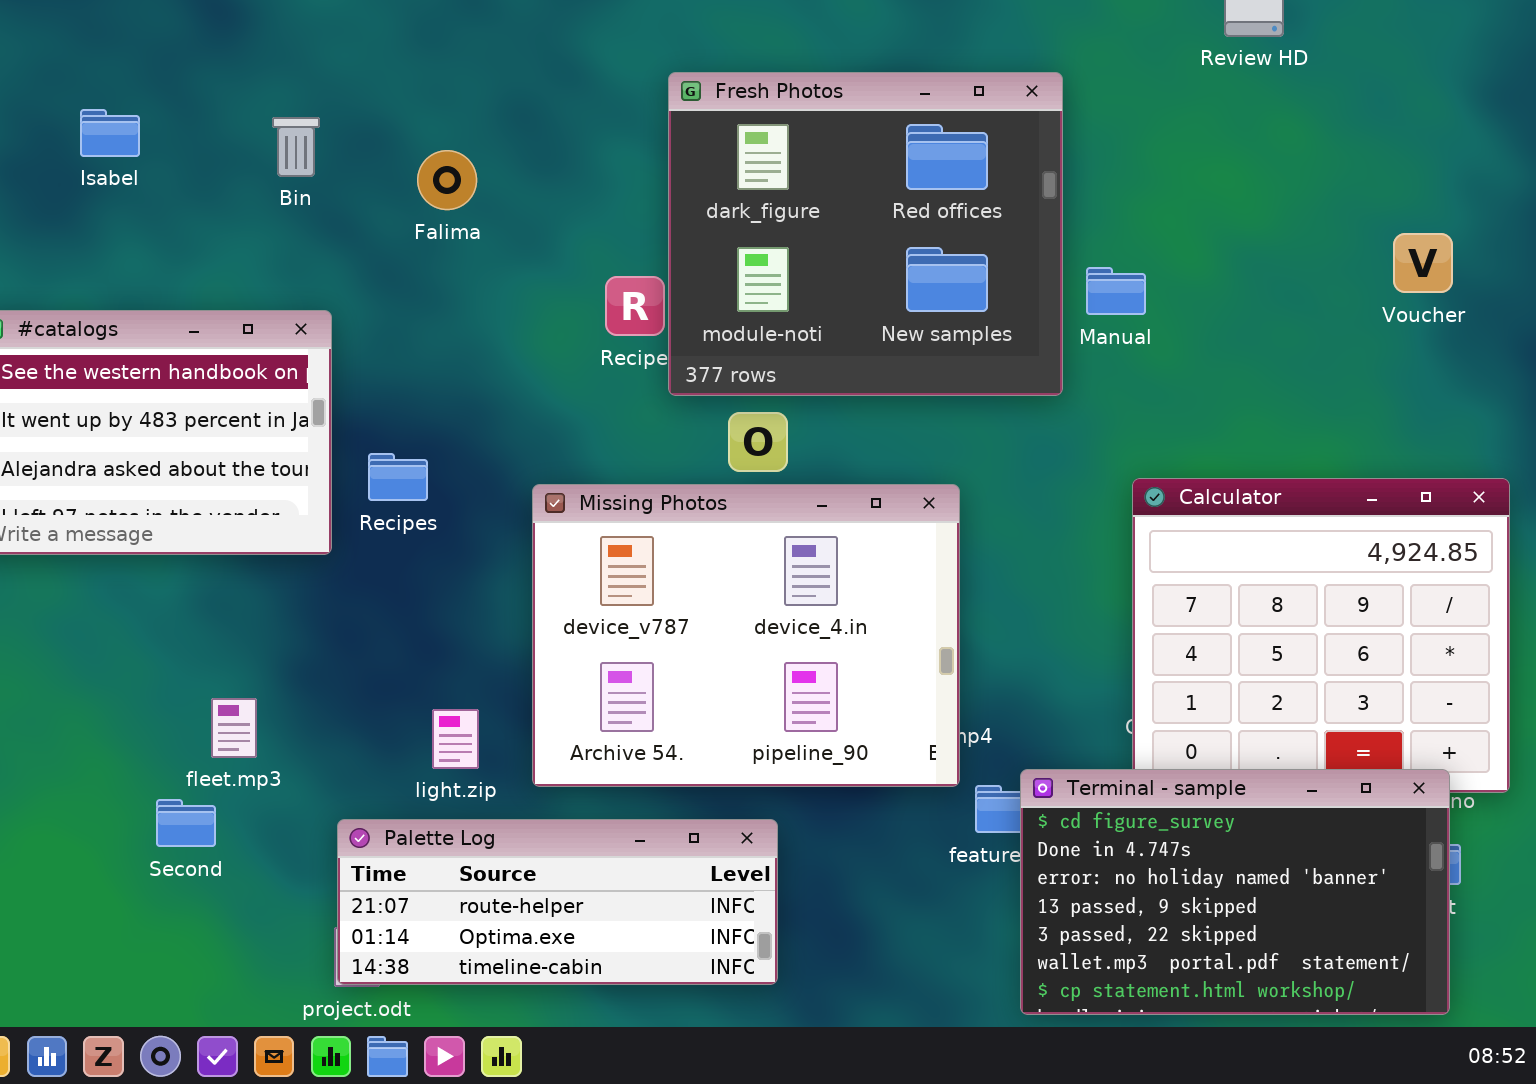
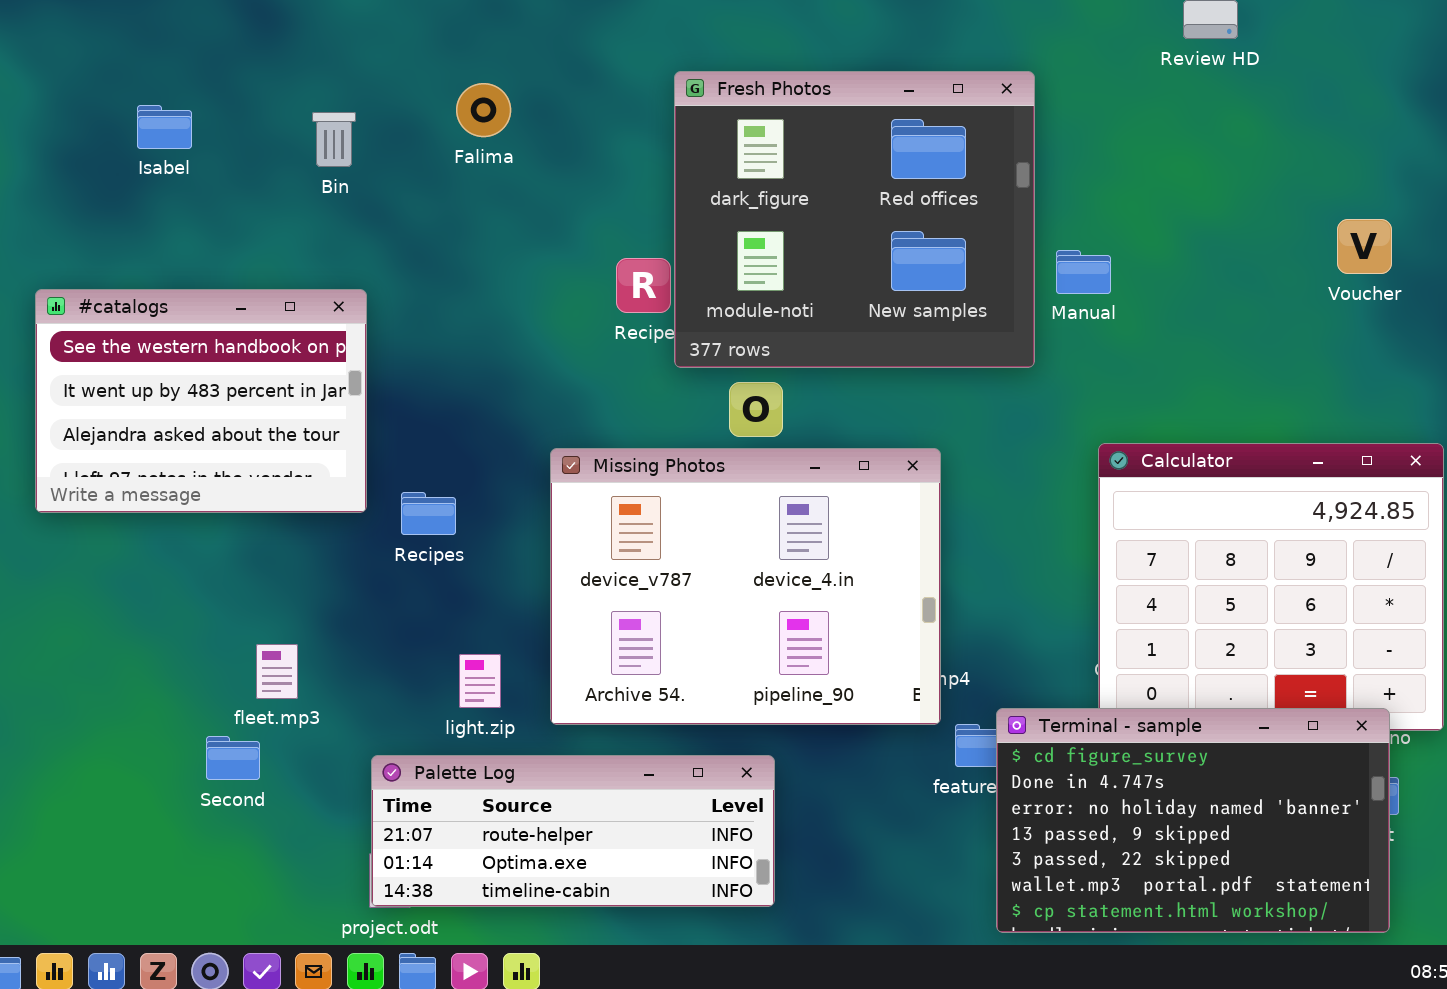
Falima: [417,150,477,210] -> [456,83,511,137], moved
Recipes: [368,453,428,501] -> [401,492,456,535], moved

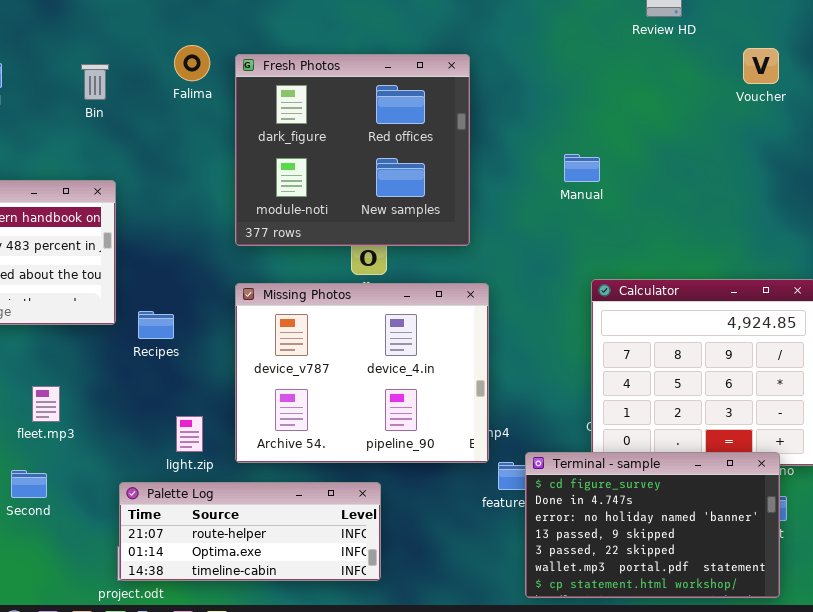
Fresh Photos: [674,71,1035,368] -> [235,54,470,246], moved
Voucher: [1337,219,1392,274] -> [743,48,779,84], moved
fleet.mp3: [256,644,298,699] -> [32,386,60,422], moved

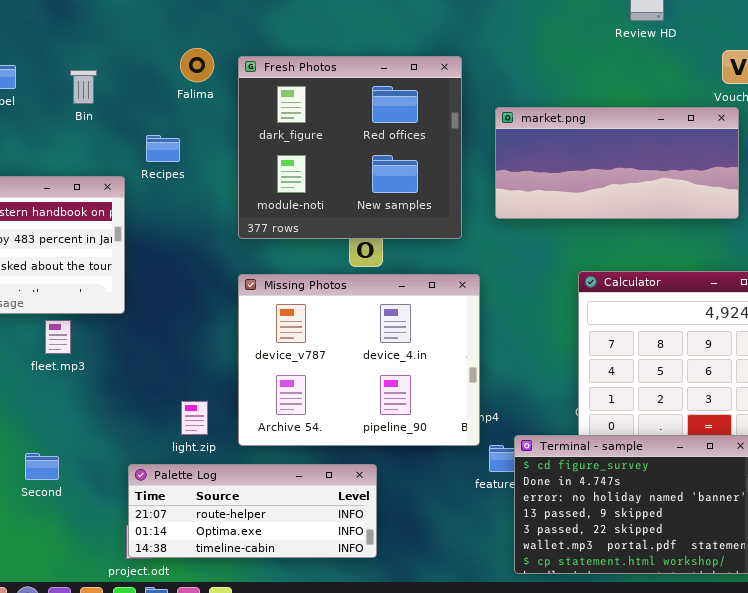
Bin: [81,64,109,100] -> [70,70,97,104], moved
market.png: none -> [495,107,739,219], opened
Recipes: [138,311,174,339] -> [146,135,180,162], moved
fleet.mp3: [32,386,60,422] -> [45,320,71,354], moved

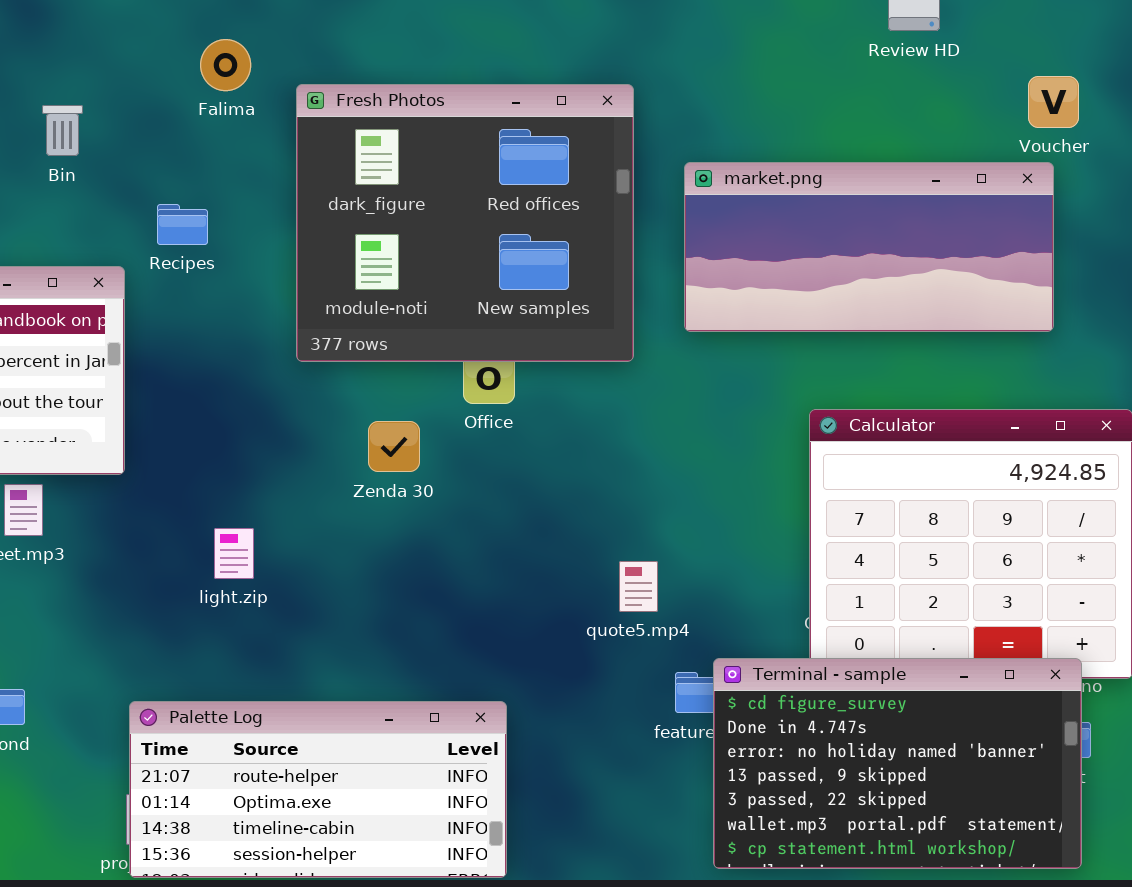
Falima: [180,48,214,82] -> [200,39,251,91], moved
Missing Photos: [238,274,480,446] -> none, closed
light.zip: [181,401,208,435] -> [214,528,254,579], moved
Palette Log: [128,464,377,558] -> [129,701,507,878], resized

